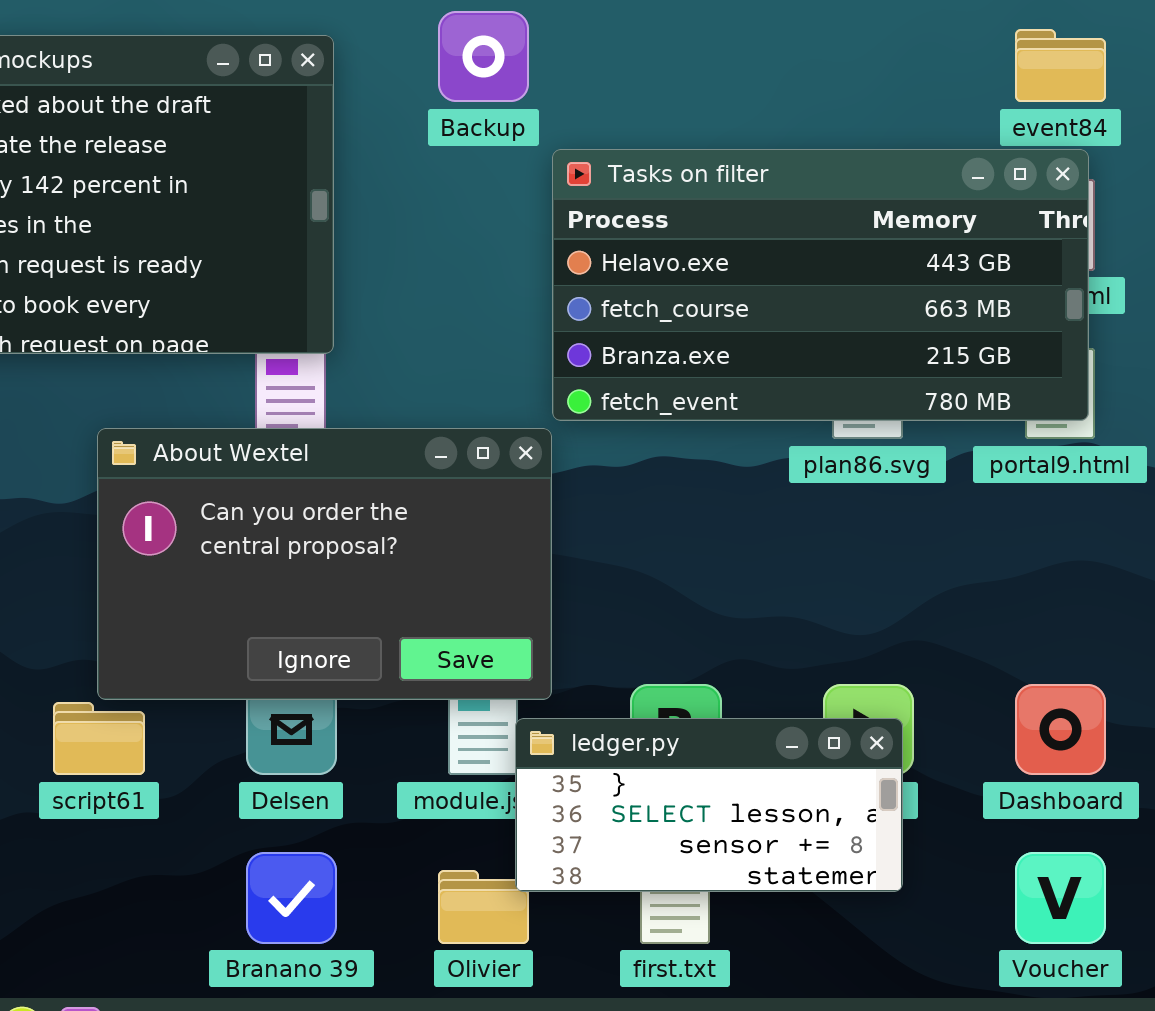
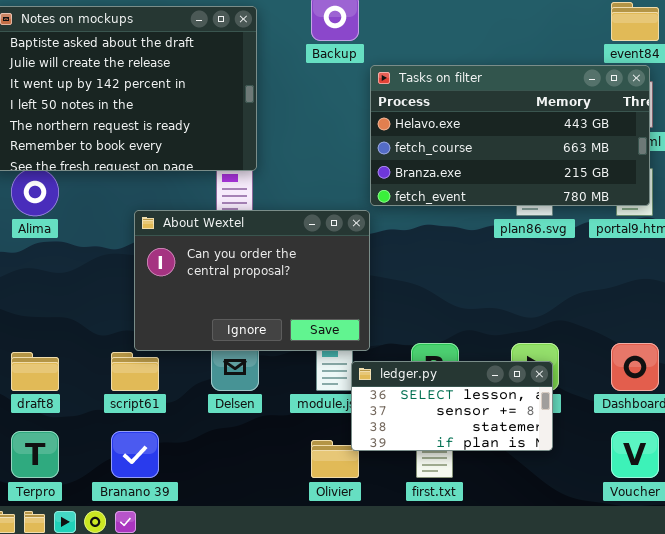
ledger.py: [515,718,903,892] -> [351,361,553,451], scrolled down 1 row
Branano 39: [246,852,337,944] -> [111,431,159,478], moved

